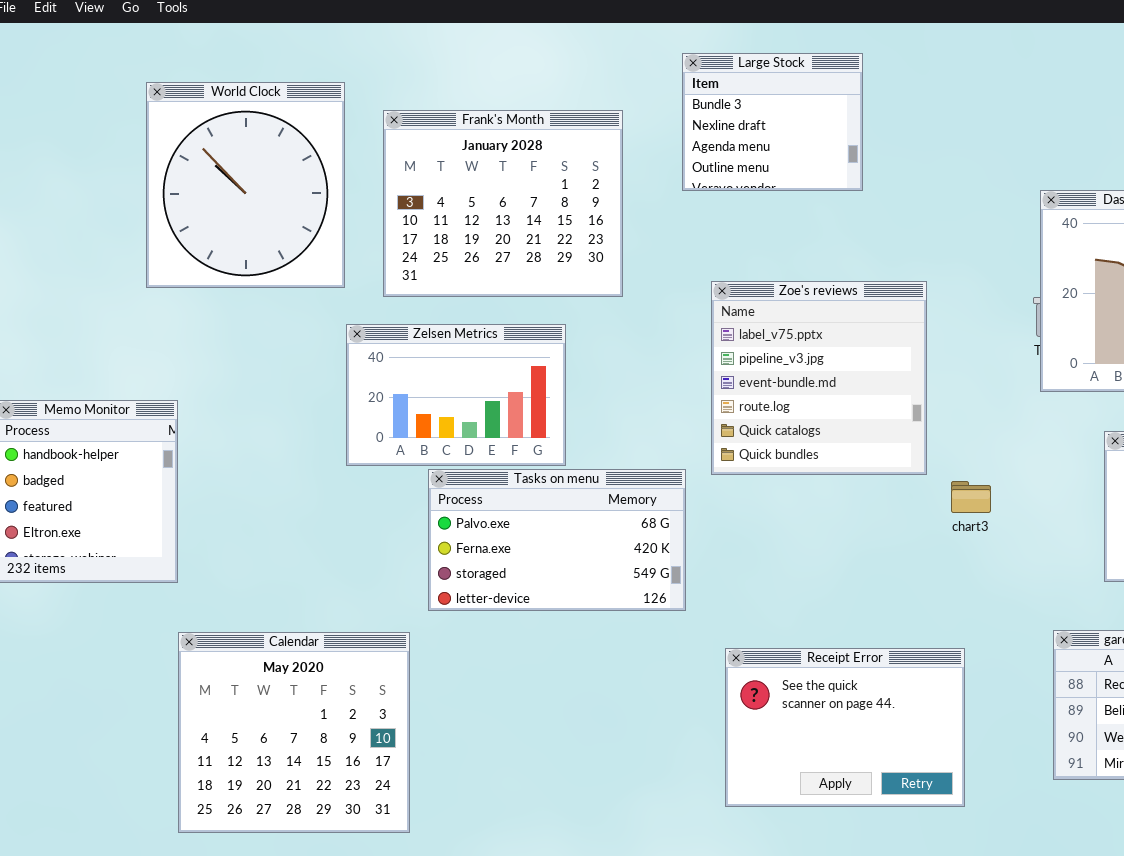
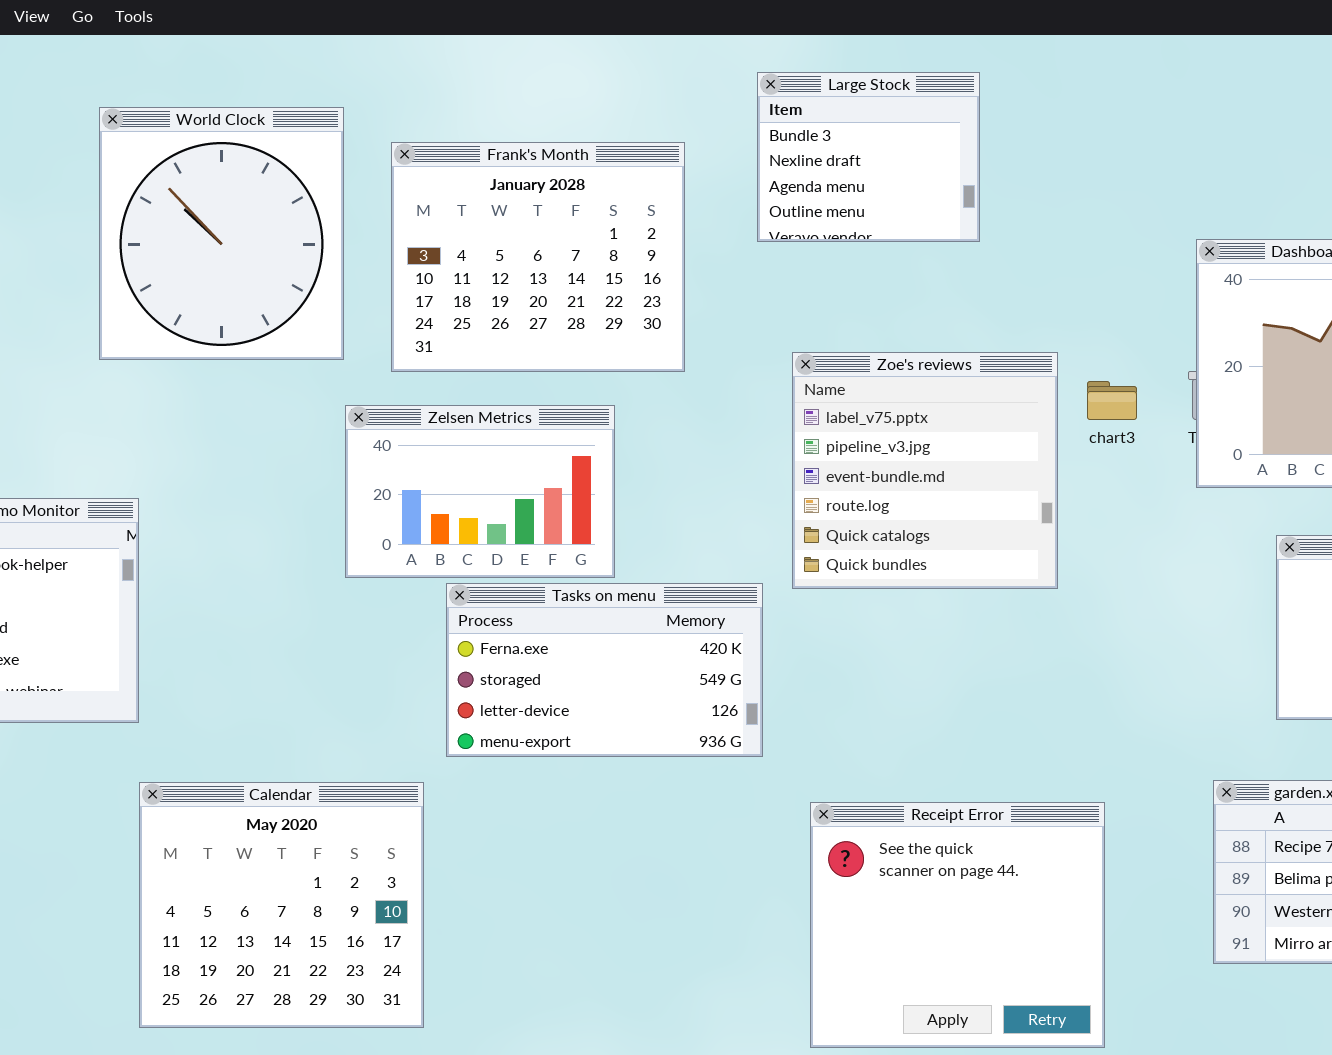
Tasks on menu: [428,469,686,611] -> [446,583,763,757], scrolled down 1 row
chart3: [951,481,991,513] -> [1087,381,1137,420], moved
Receipt Error: [725,648,965,807] -> [810,802,1105,1048], resized

